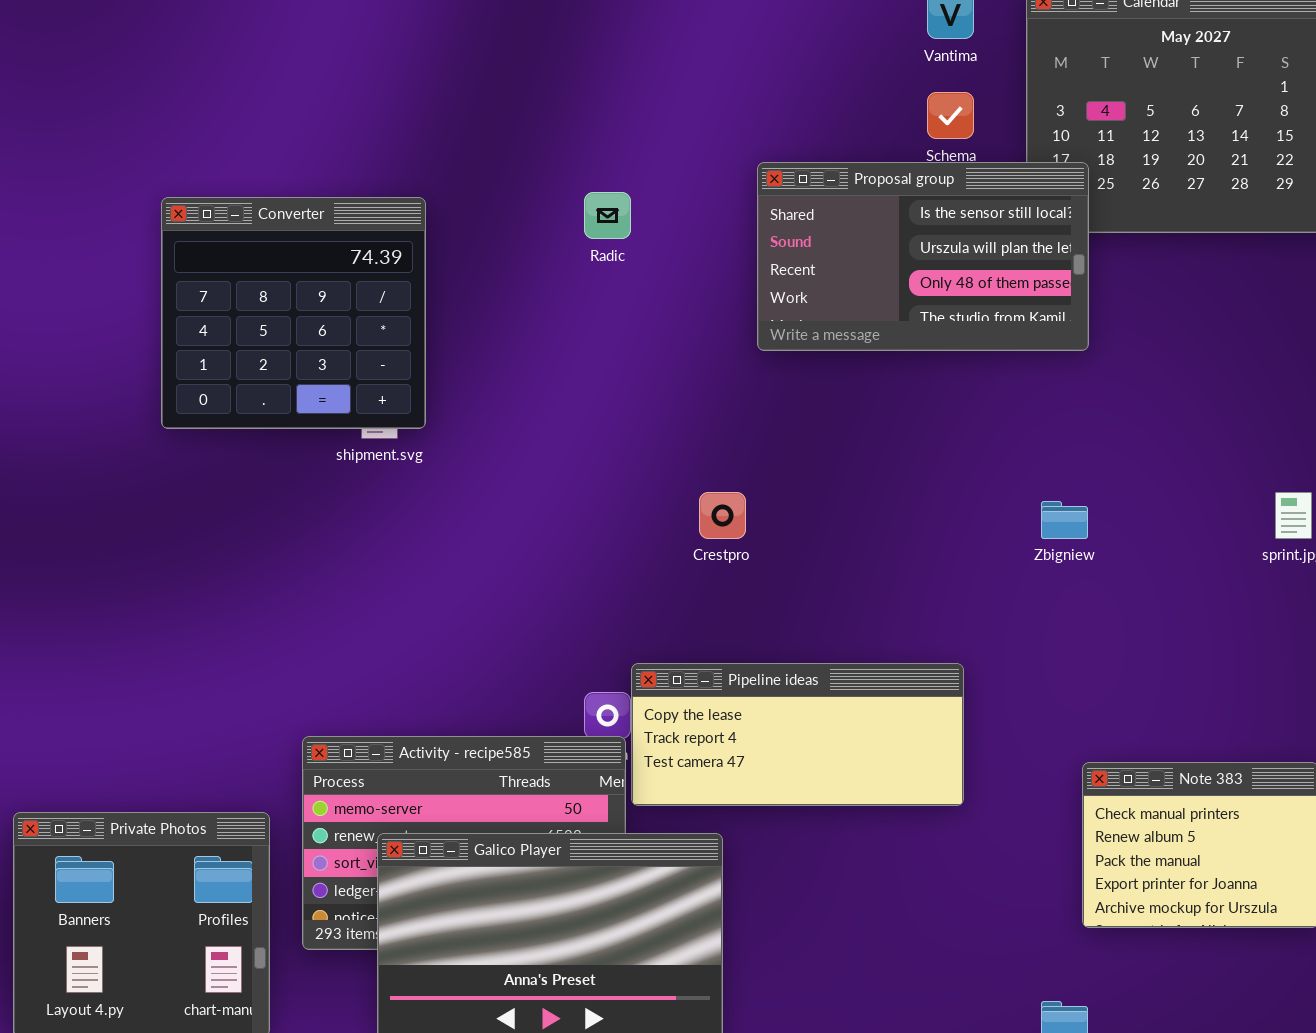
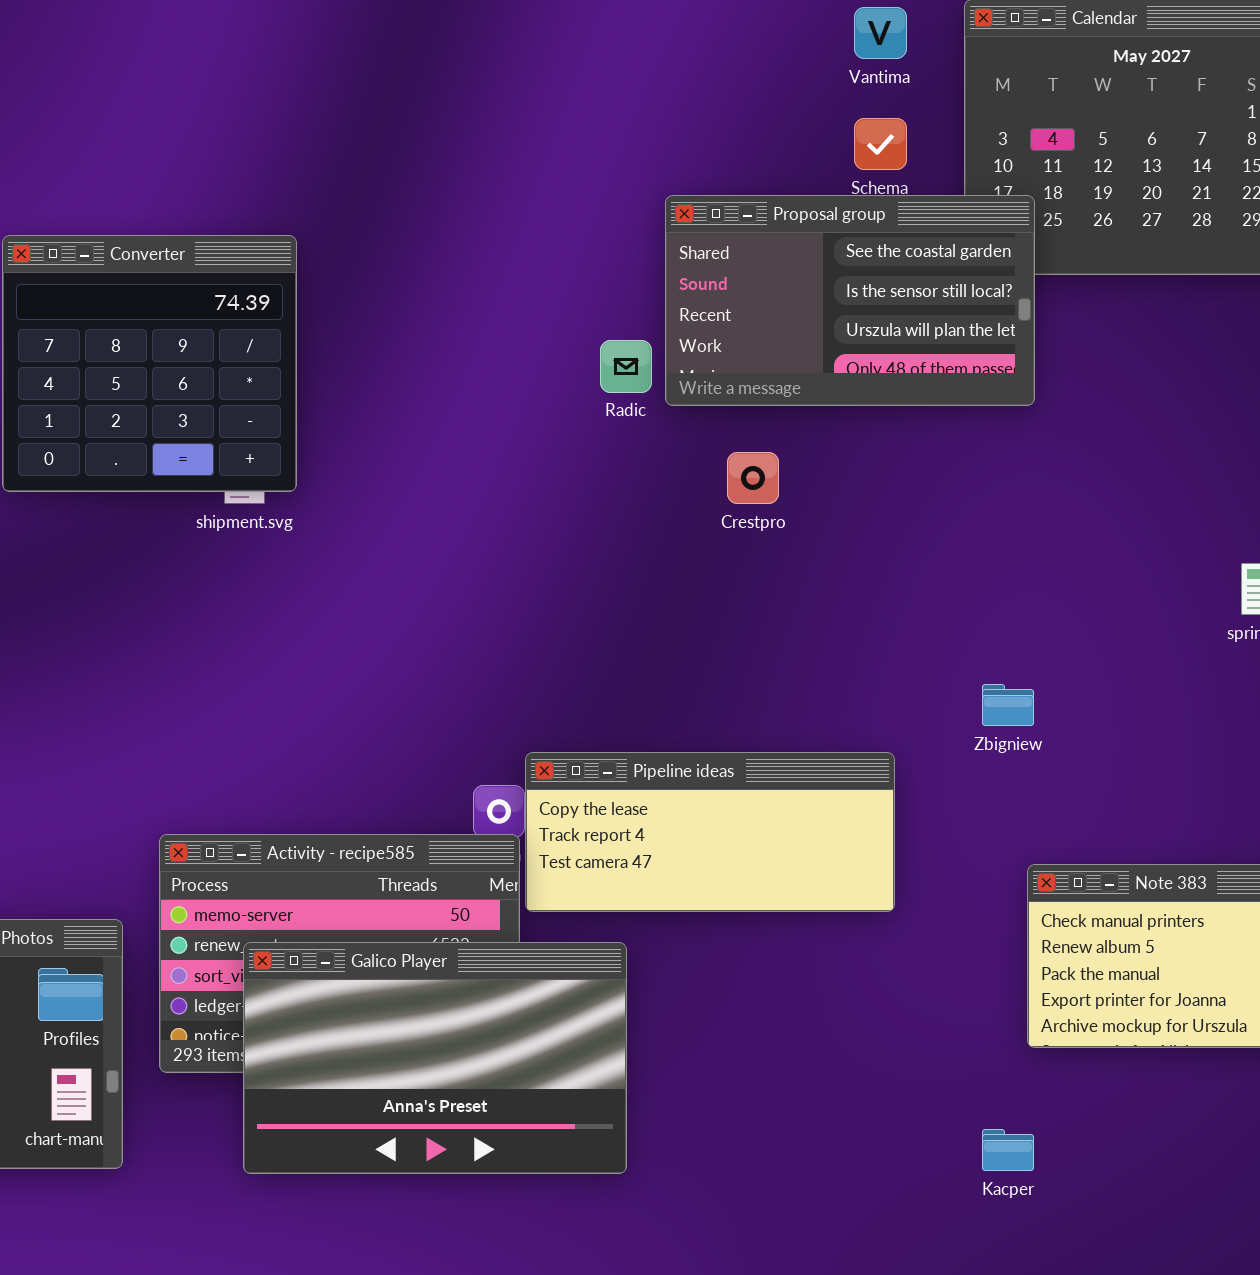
Proposal group: [757,162,1089,351] -> [665,195,1035,406], scrolled up 1 row
Radic: [584,192,631,239] -> [600,340,652,393], moved
Crestpro: [699,492,746,539] -> [727,452,779,504], moved
Zbigniew: [1041,501,1088,539] -> [982,684,1034,726], moved

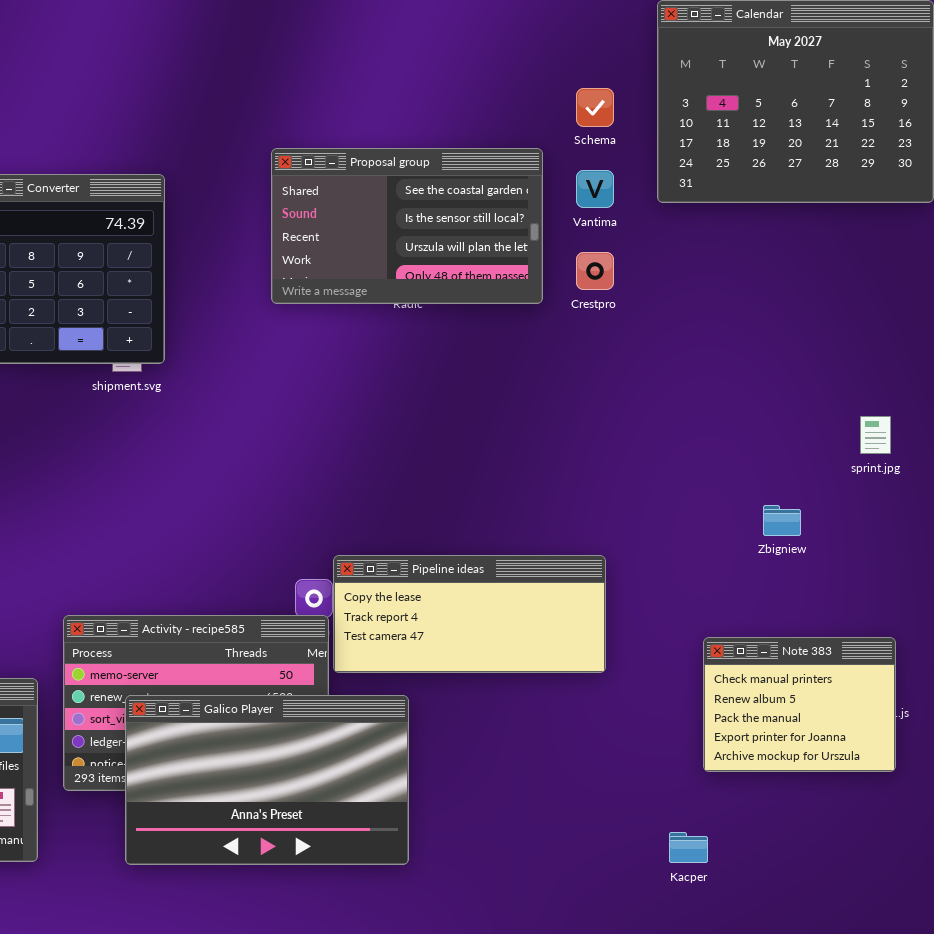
Vantima: [854,7,907,59] -> [576,170,614,208], moved
Proposal group: [665,195,1035,406] -> [271,148,543,304], moved
Crestpro: [727,452,779,504] -> [576,252,614,290], moved
Zbigniew: [982,684,1034,726] -> [763,505,801,536], moved

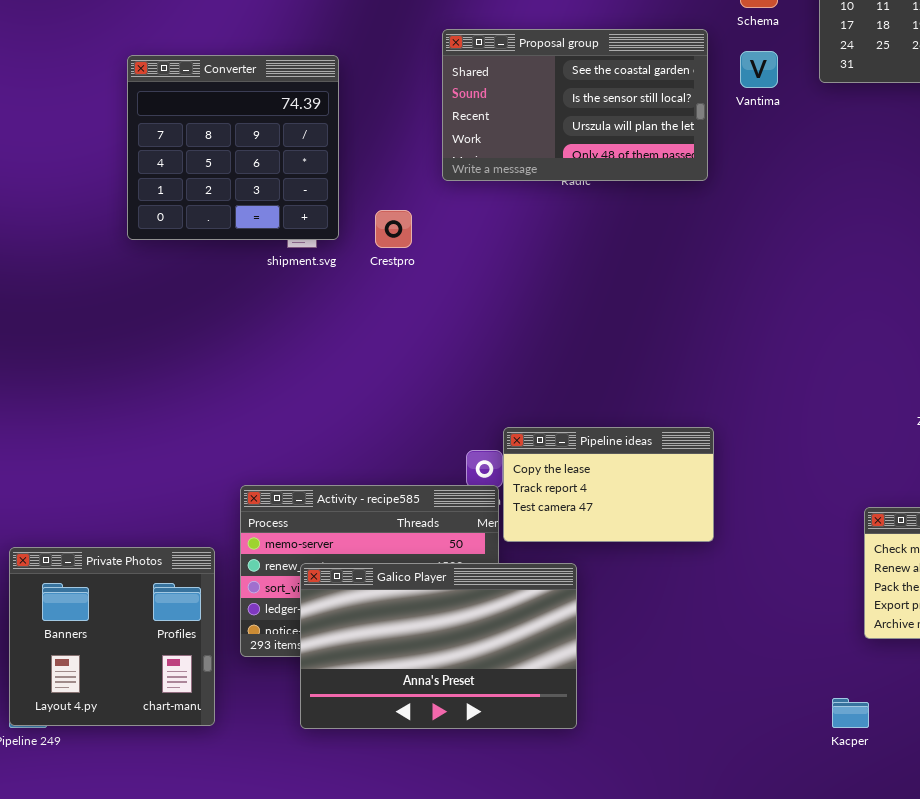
Crestpro: [576,252,614,290] -> [375,210,412,248], moved
Pipeline ideas: [333,555,606,673] -> [503,427,714,542], resized

